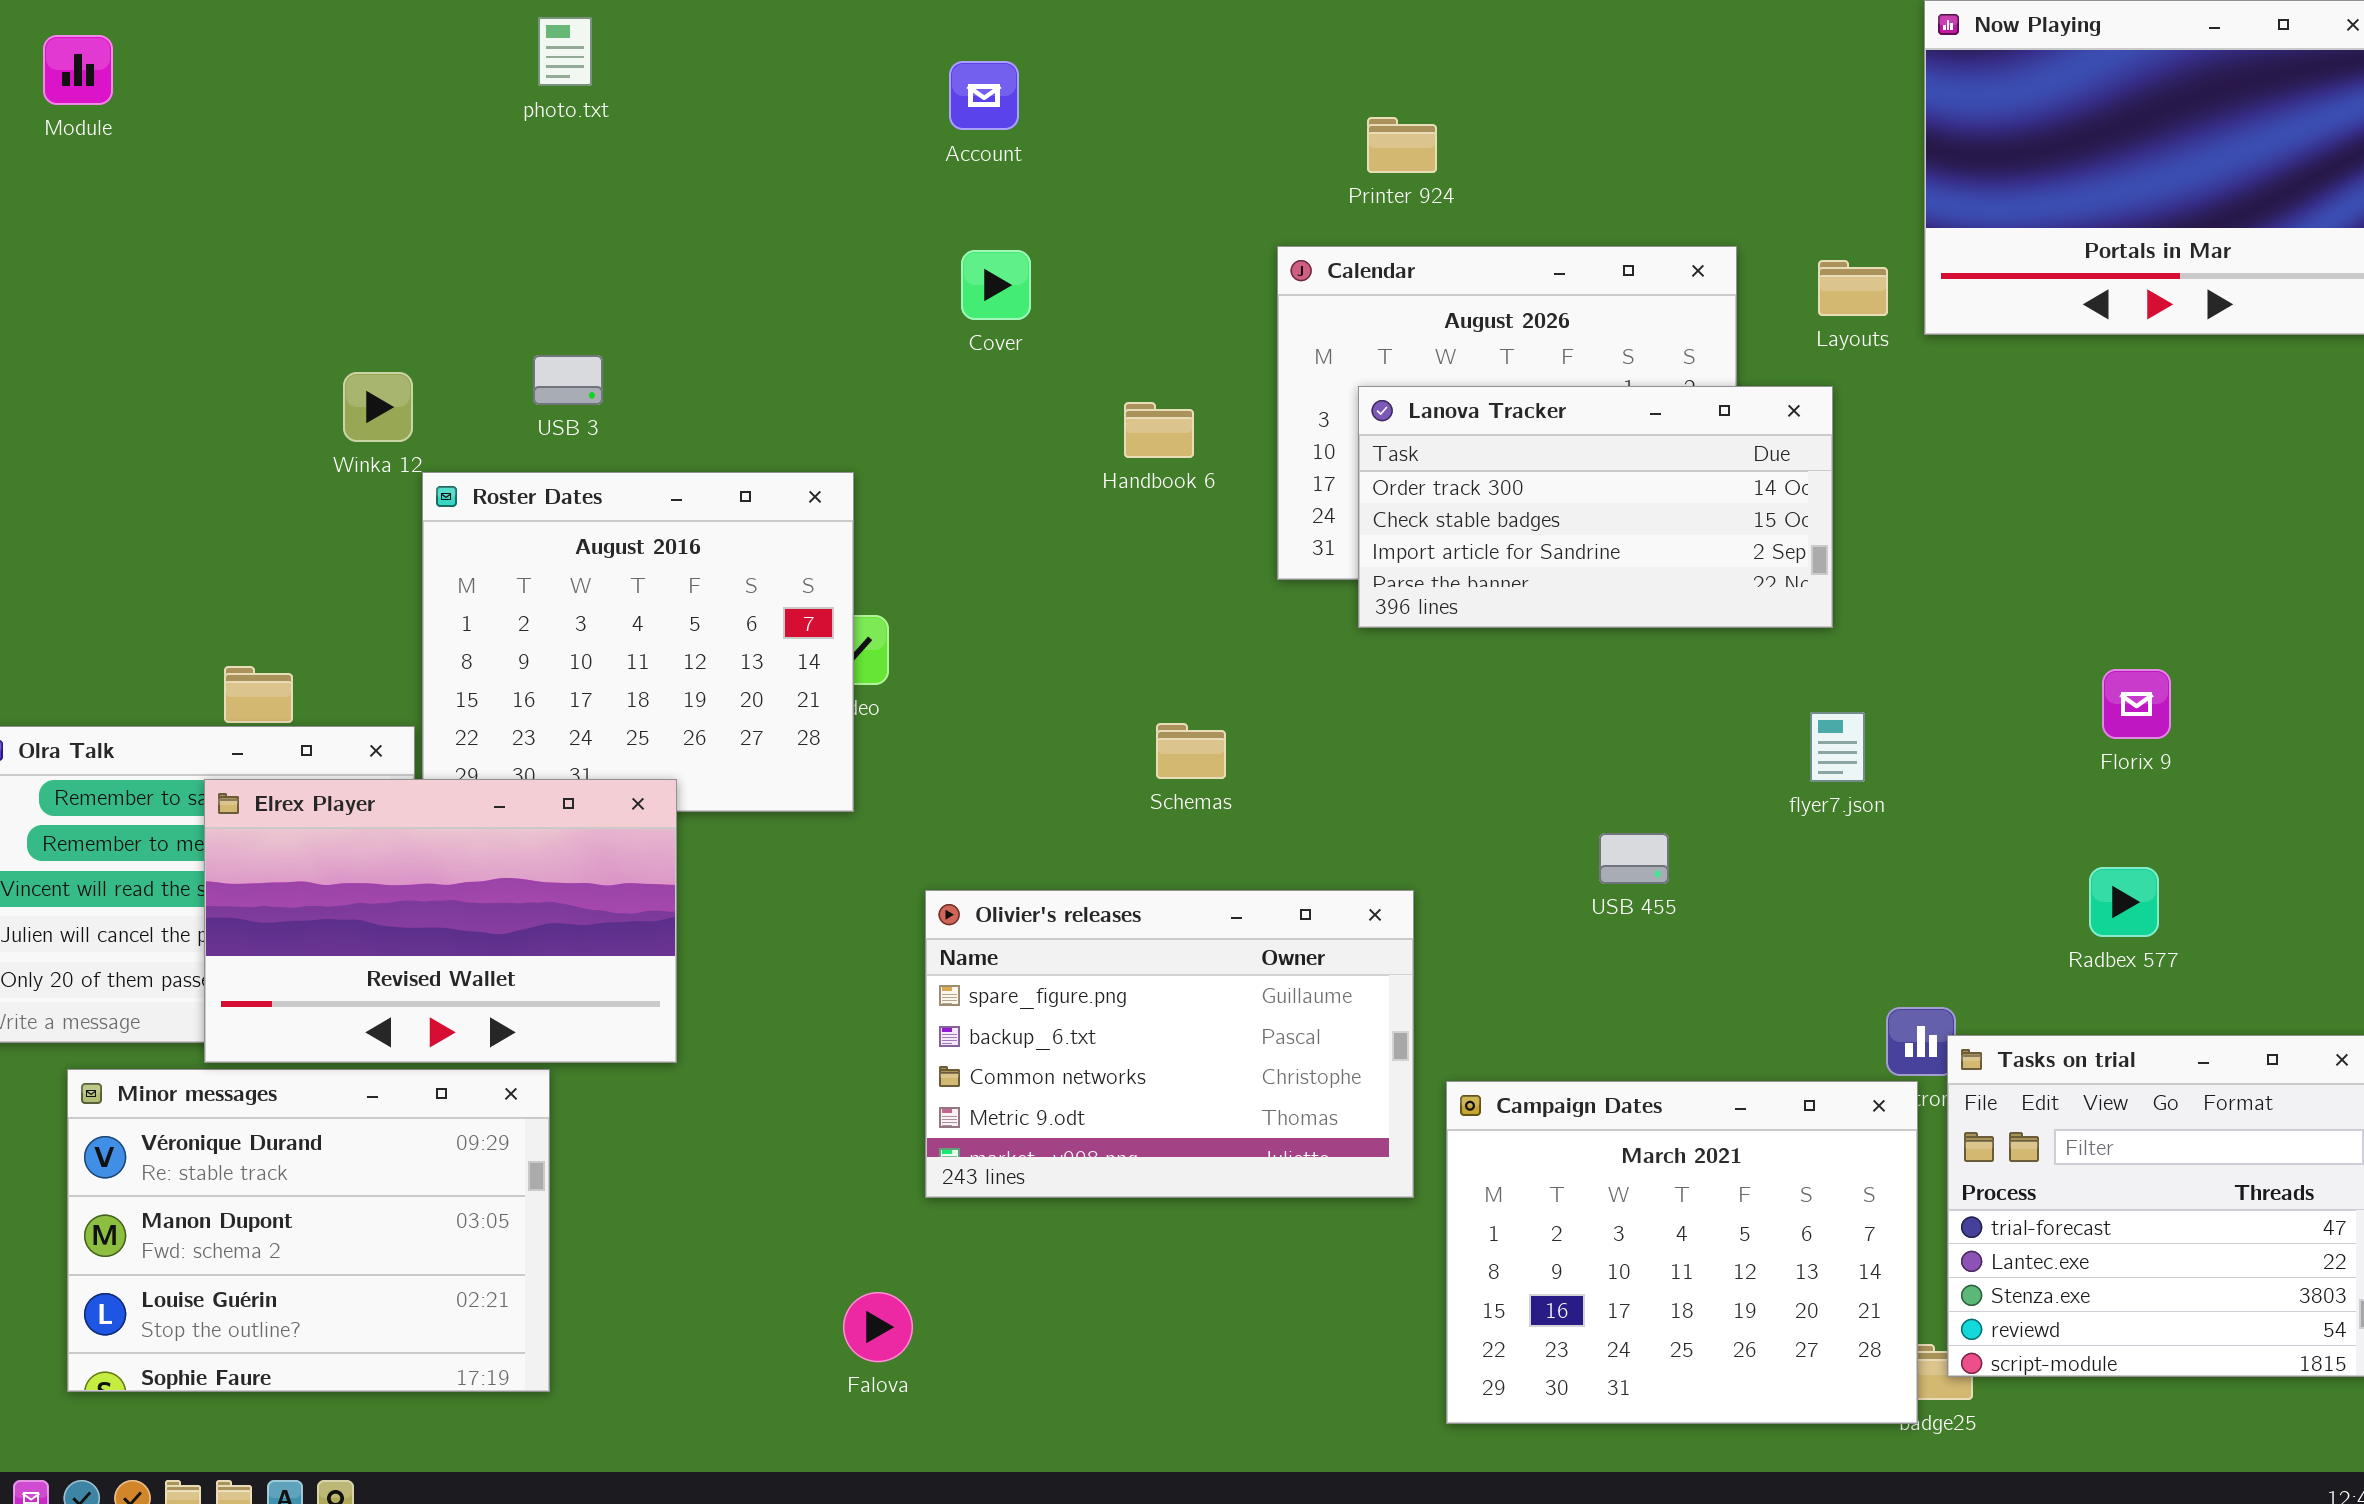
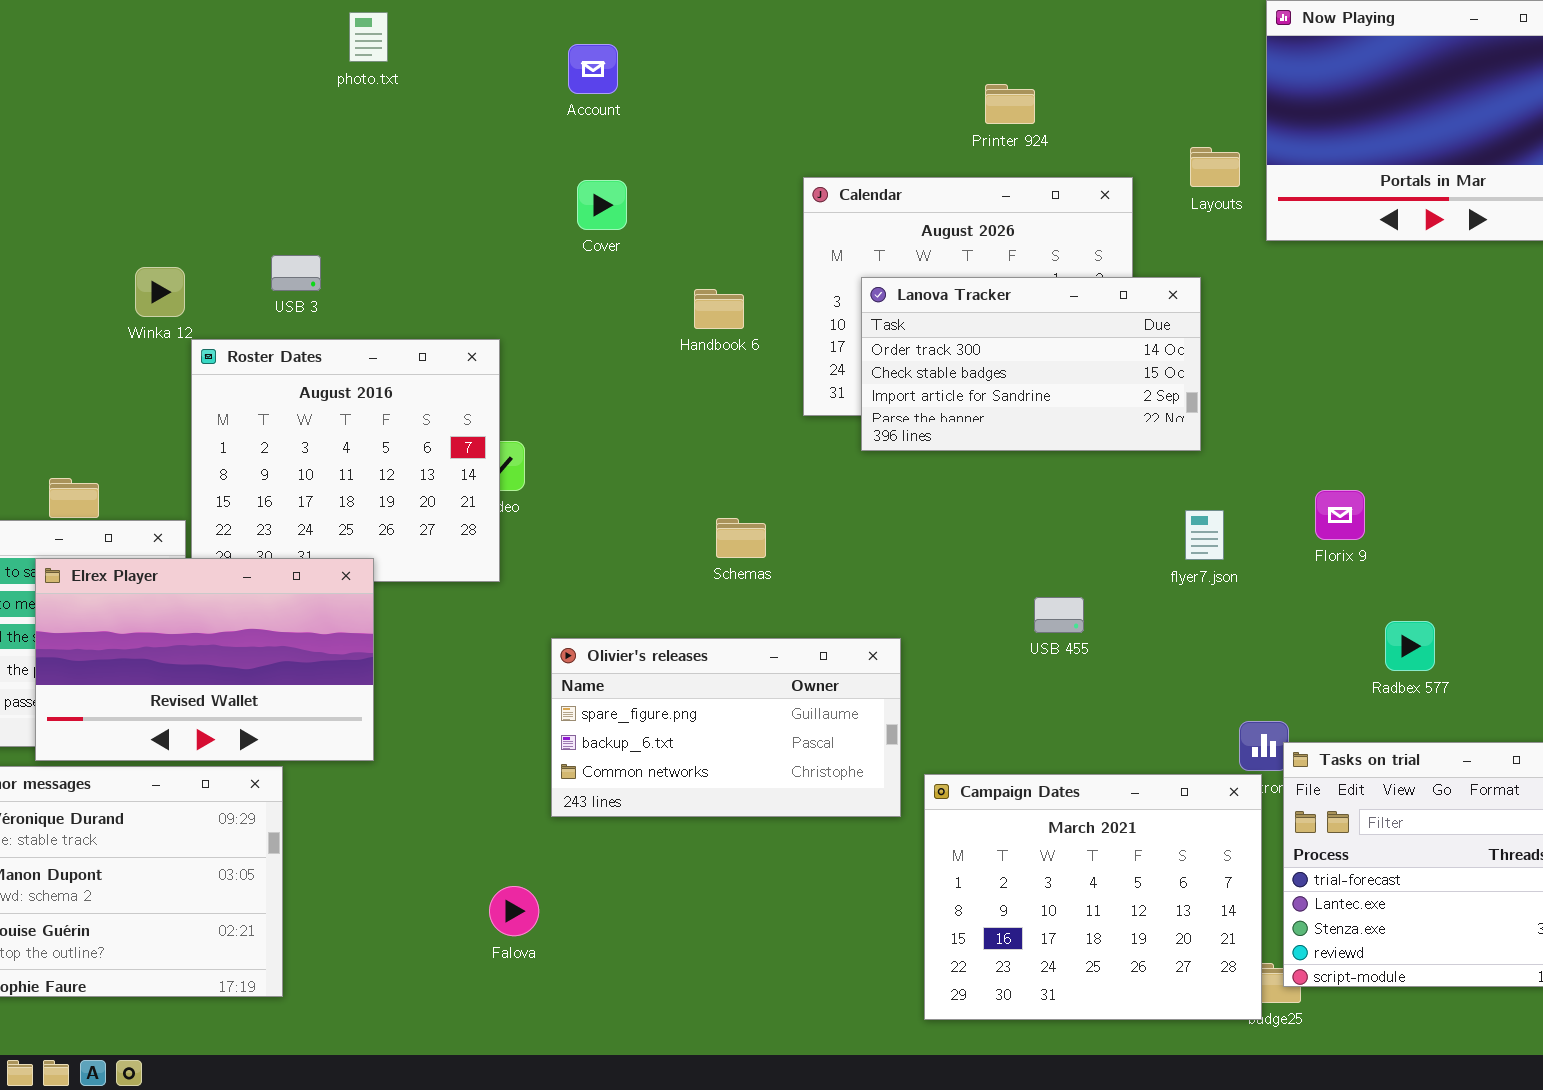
photo.txt: [538,17,592,86] -> [349,12,388,62], moved
Printer 924: [1367,117,1437,173] -> [985,84,1035,124], moved
Layouts: [1818,260,1888,316] -> [1190,147,1240,187], moved
Florix 9: [2102,669,2171,739] -> [1315,490,1365,540], moved
Olivier's releases: [925,890,1414,1198] -> [551,638,901,817], resized
Falova: [843,1292,913,1362] -> [489,886,539,936], moved

